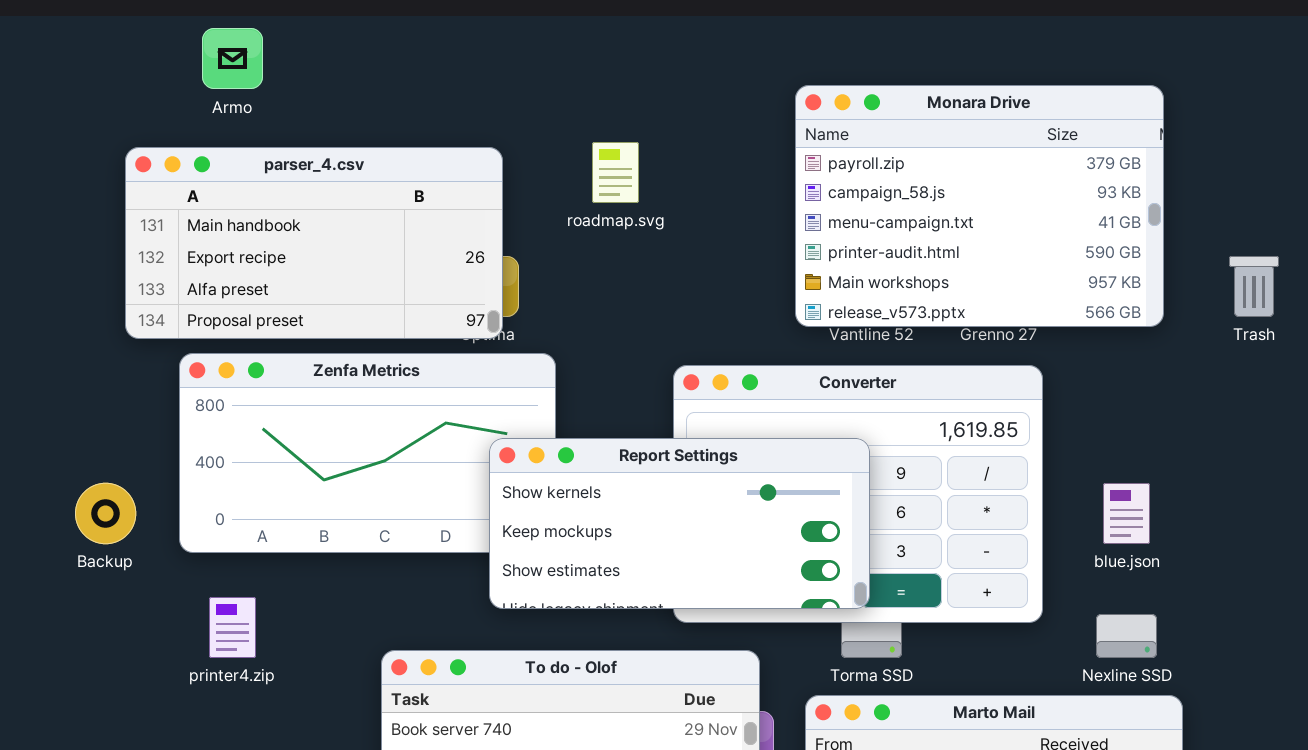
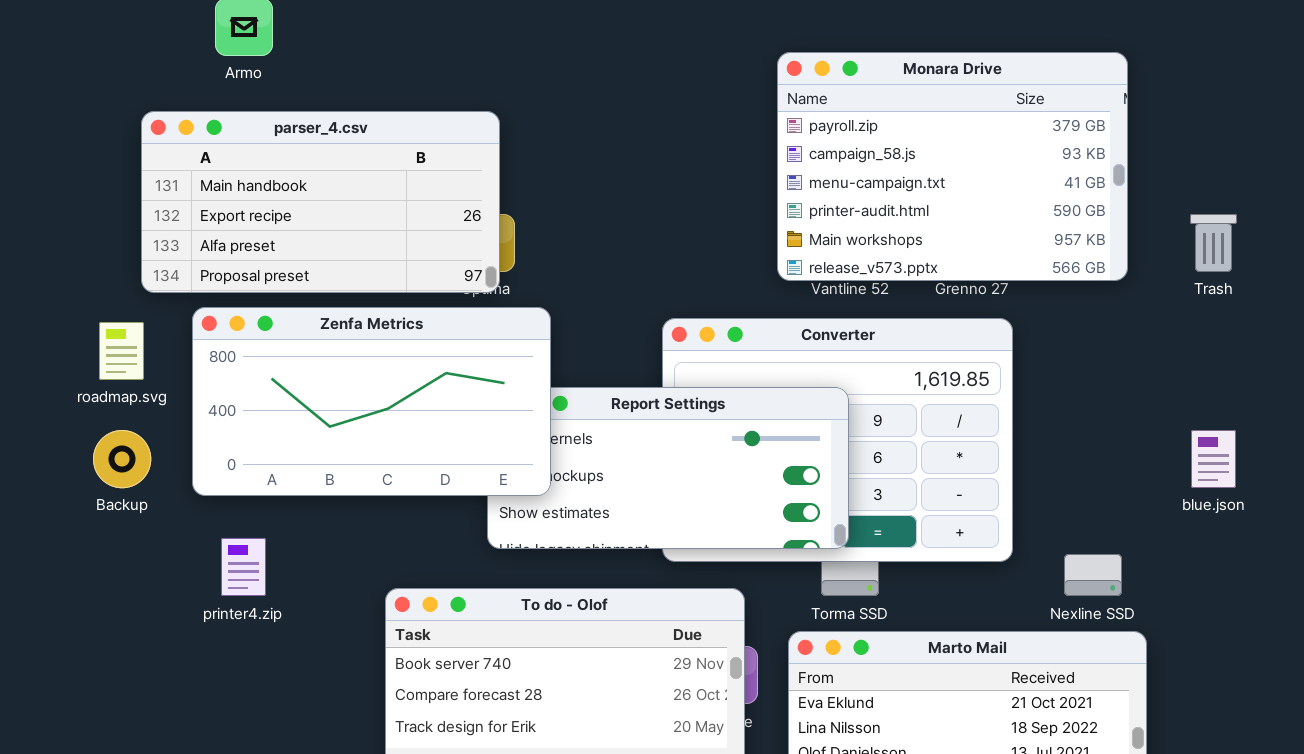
roadmap.svg: [592,142,639,203] -> [99,322,144,380], moved
Zenfa Metrics: [179,353,556,553] -> [192,307,551,496], raised
blue.json: [1103,483,1150,544] -> [1191,430,1236,488], moved

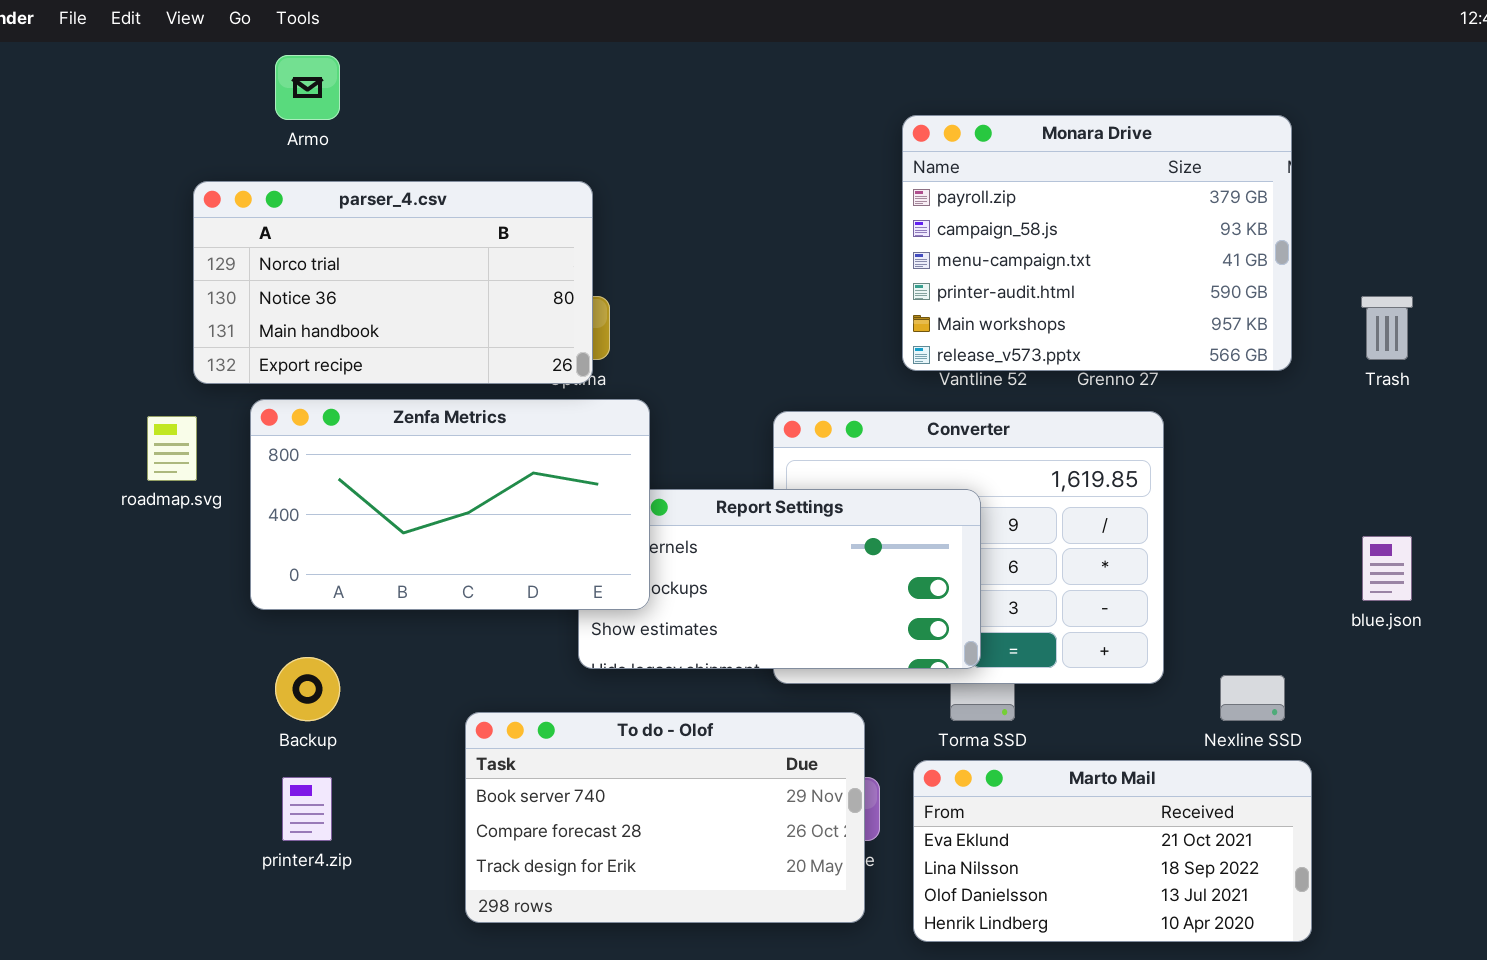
parser_4.csv: [141,111,500,293] -> [193,181,593,384], scrolled up 2 rows
Backup: [93,430,151,488] -> [275,657,340,721], moved
printer4.zip: [221,538,266,596] -> [282,777,332,841], moved

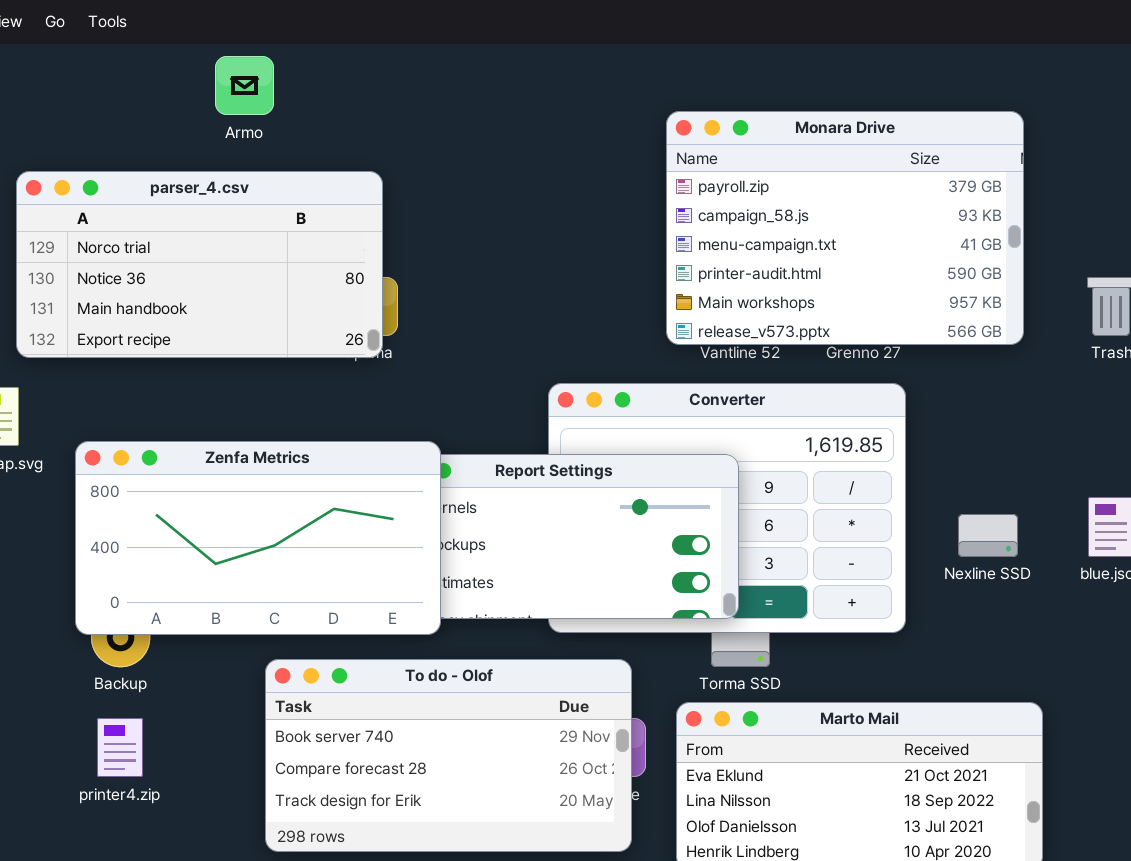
Armo: [275,55,340,120] -> [215,56,274,115], moved
Zenfa Metrics: [250,399,650,610] -> [75,441,441,635], moved
Nexline SSD: [1220,675,1285,721] -> [958,514,1018,557], moved

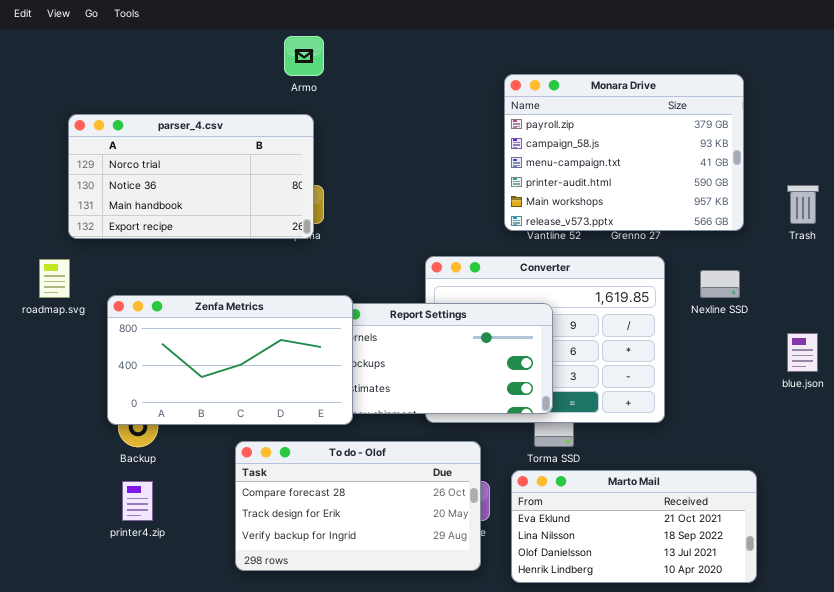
Armo: [215,56,274,115] -> [284,36,324,76], moved
Nexline SSD: [958,514,1018,557] -> [700,270,740,298], moved
To do - Olof: [265,659,632,852] -> [235,441,481,571], scrolled down 1 row

